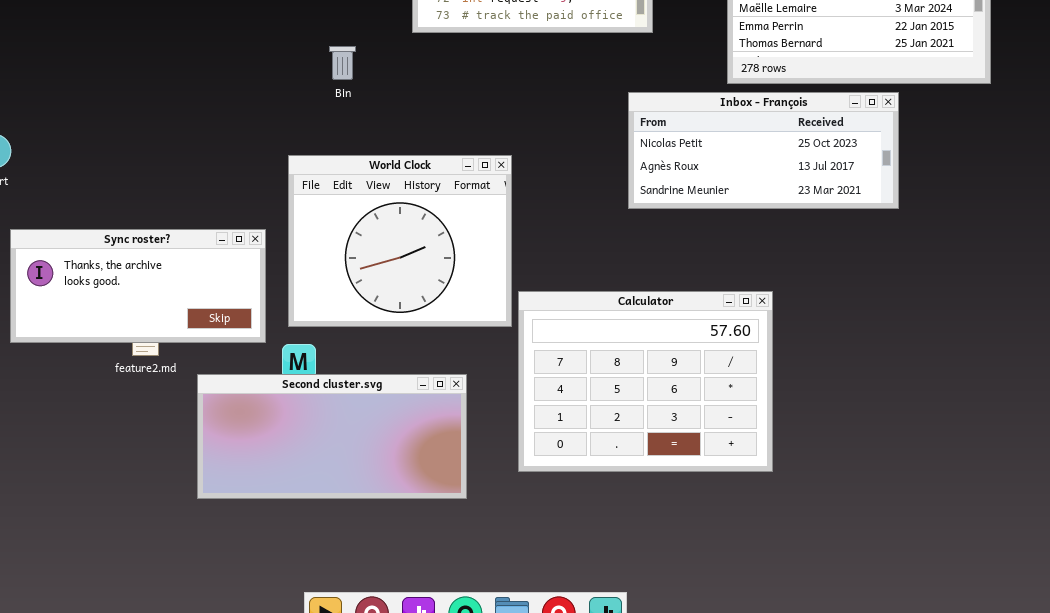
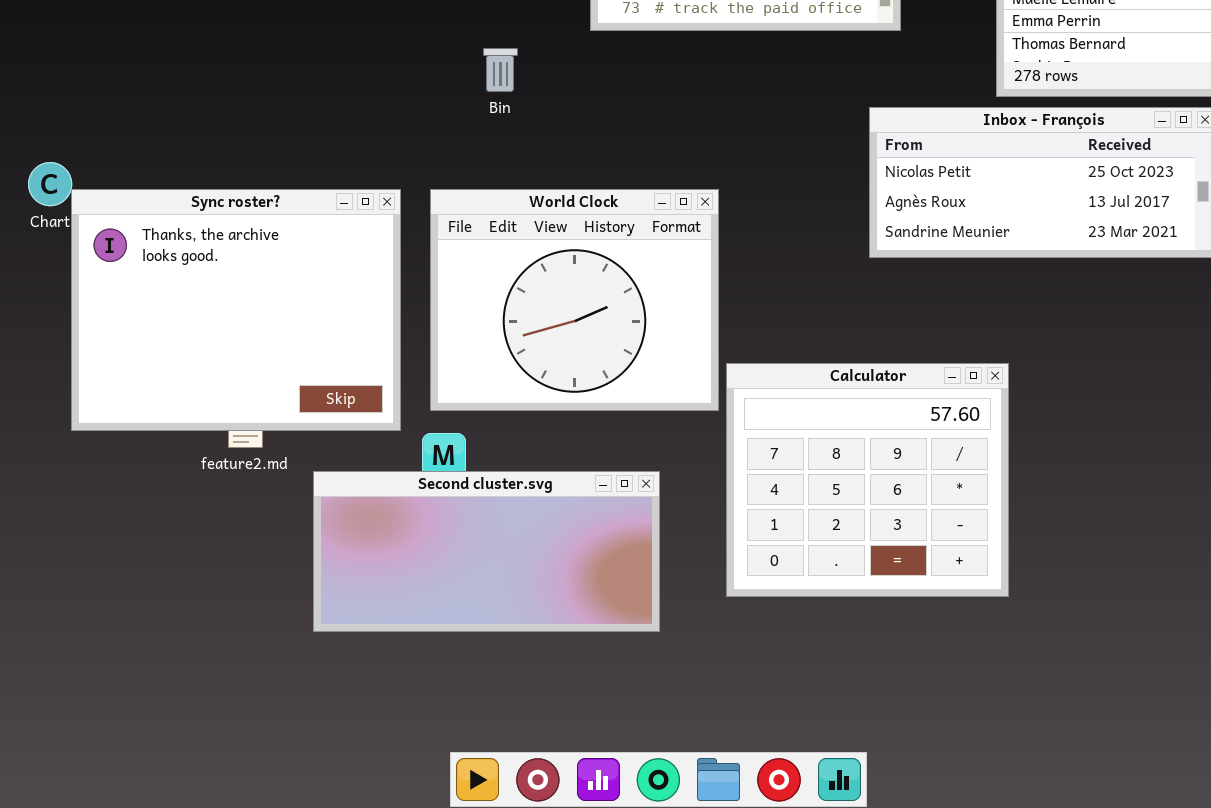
Sync roster?: [10,229,266,343] -> [71,189,401,431], resized
Calculator: [518,291,773,472] -> [726,363,1009,597], resized

